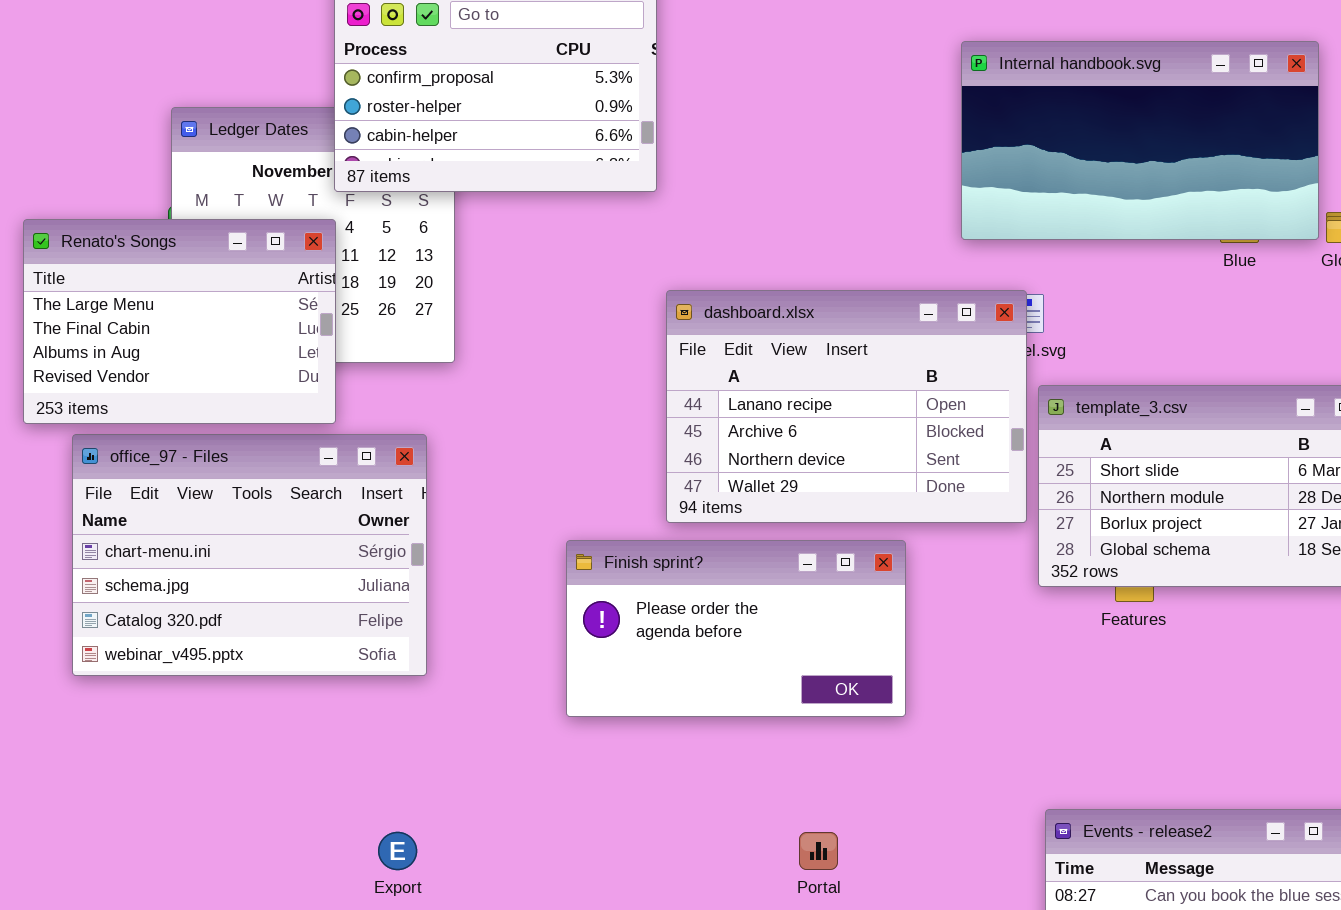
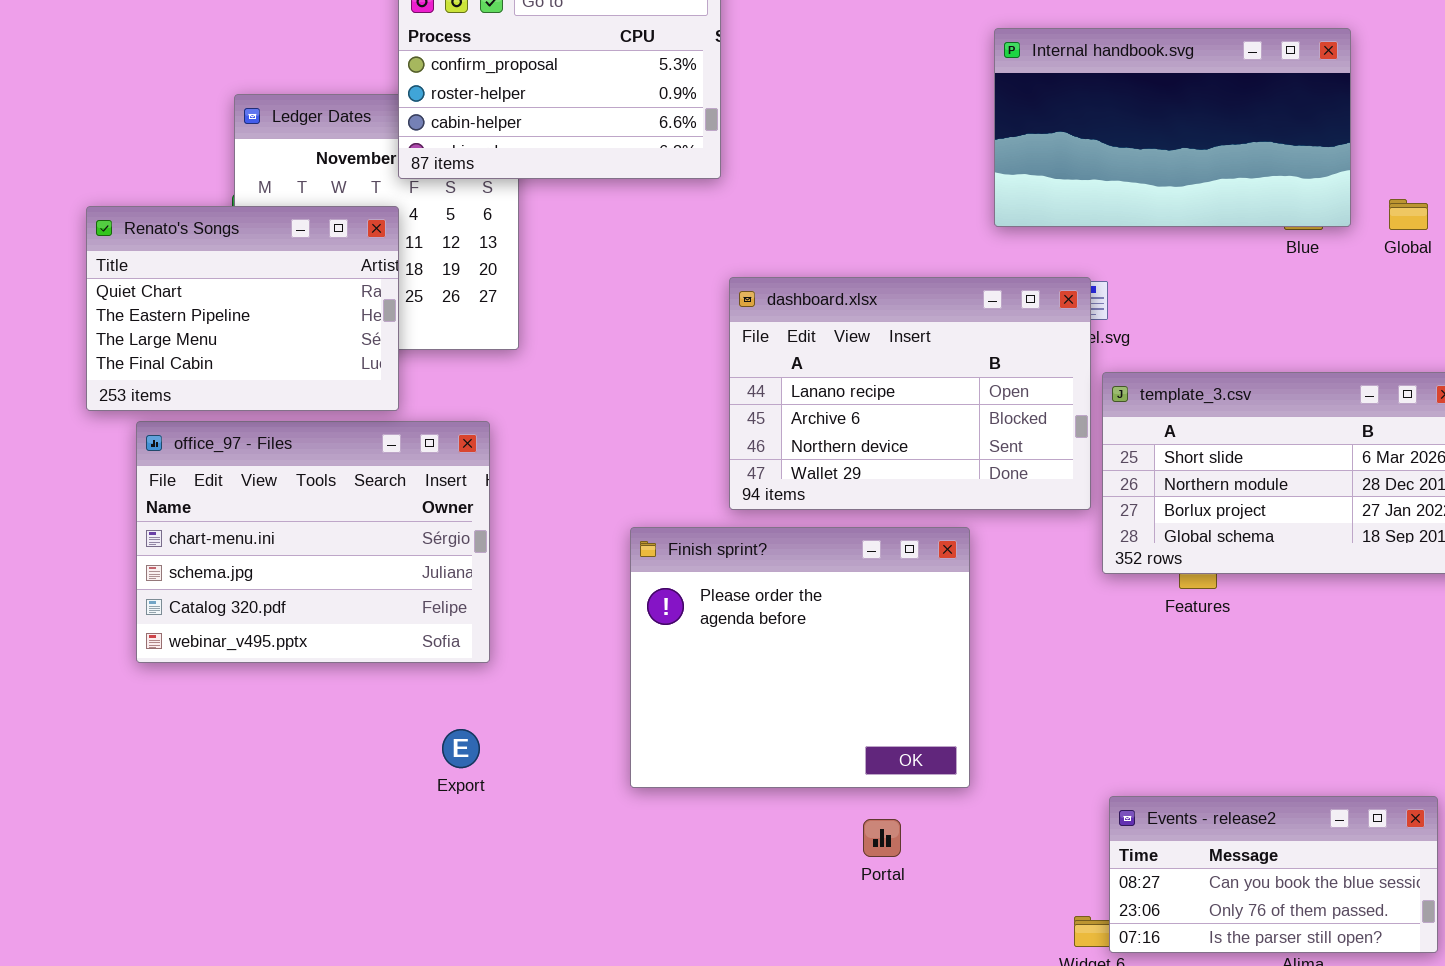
Internal handbook.svg: [961,41,1319,240] -> [994,28,1351,227], moved
Renato's Songs: [23,219,336,424] -> [86,206,399,411], scrolled up 2 rows
Finish sprint?: [566,540,906,717] -> [630,527,970,788], resized
Export: [378,832,417,870] -> [442,729,480,768], moved

